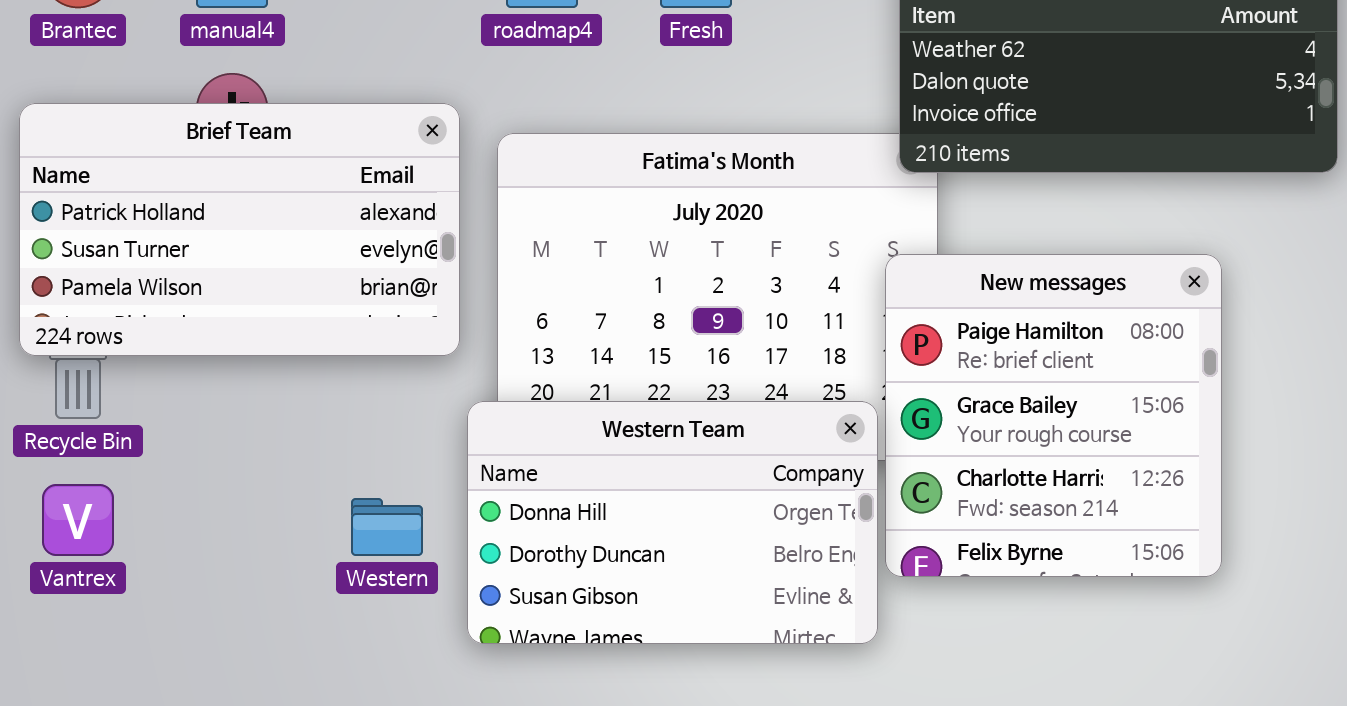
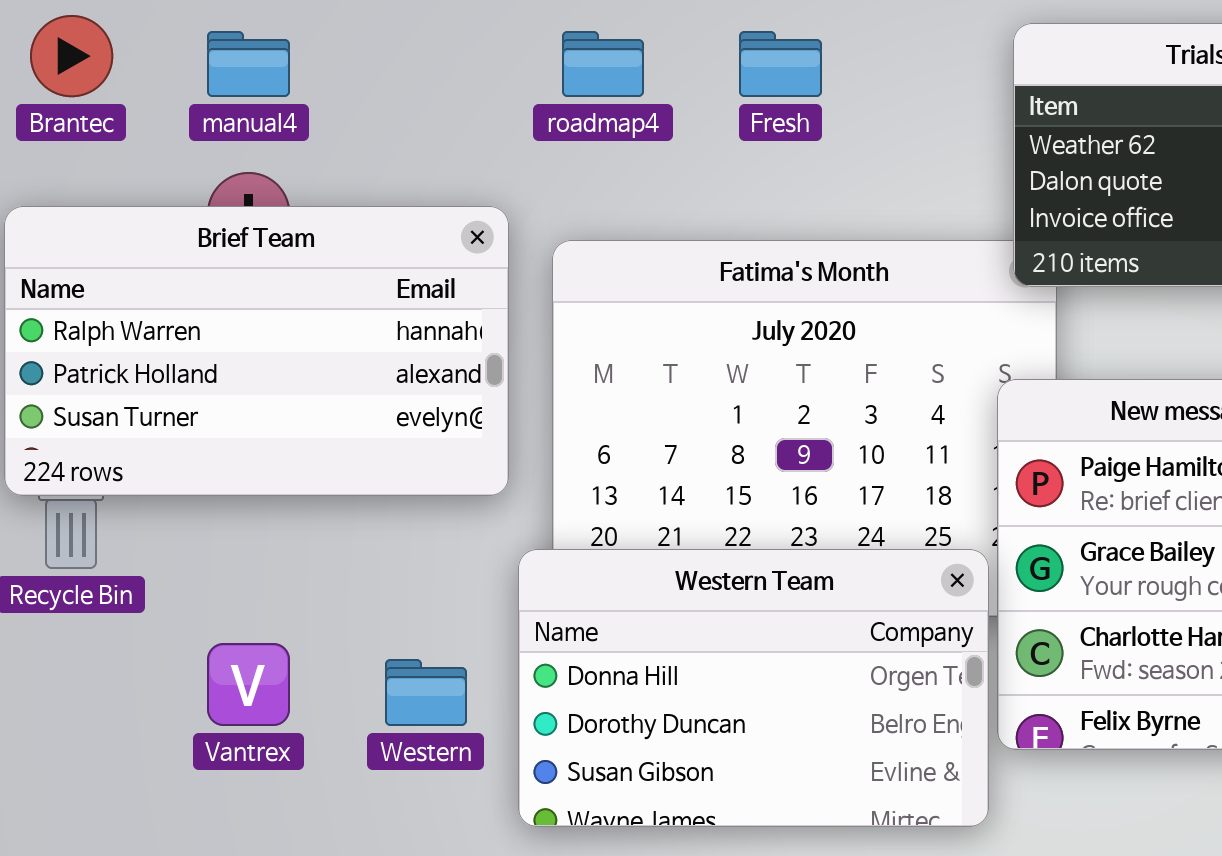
Brief Team: [19,103,460,356] -> [4,206,509,496], scrolled up 1 row
Vantrex: [42,484,114,556] -> [207,643,290,726], moved

